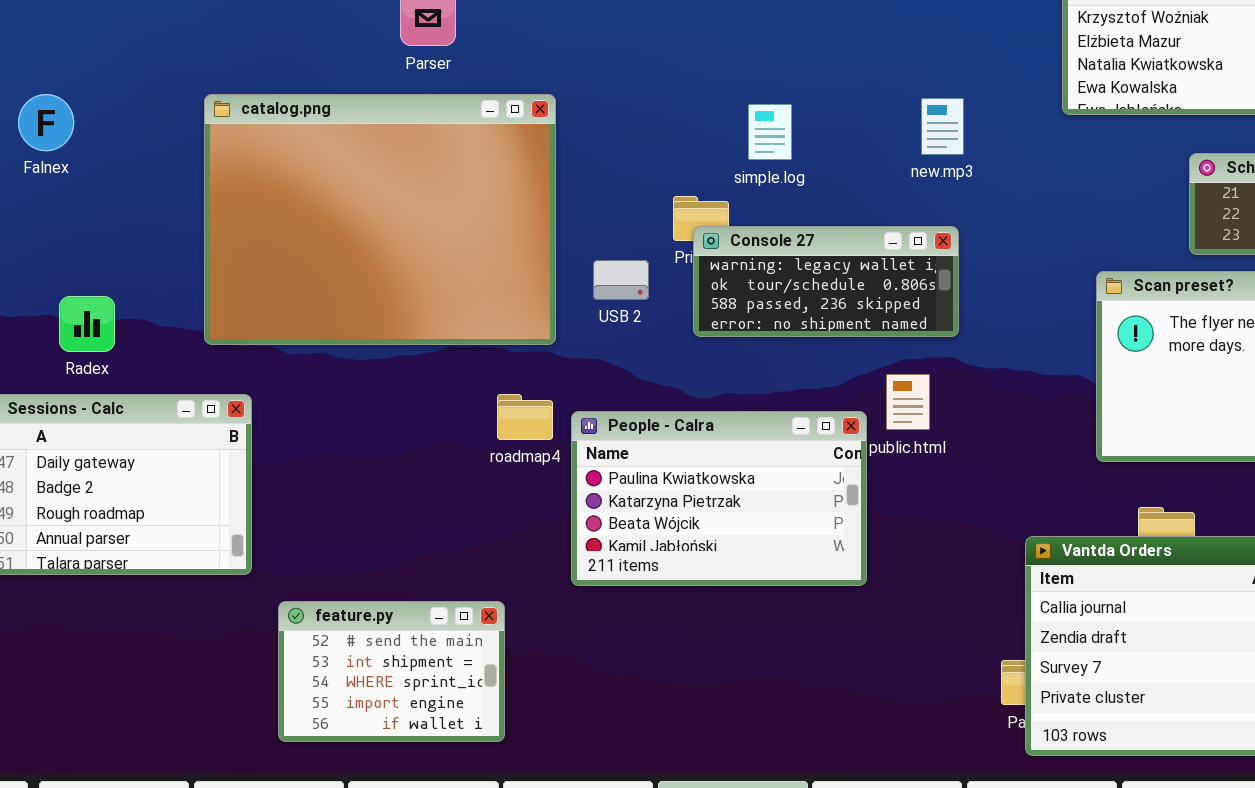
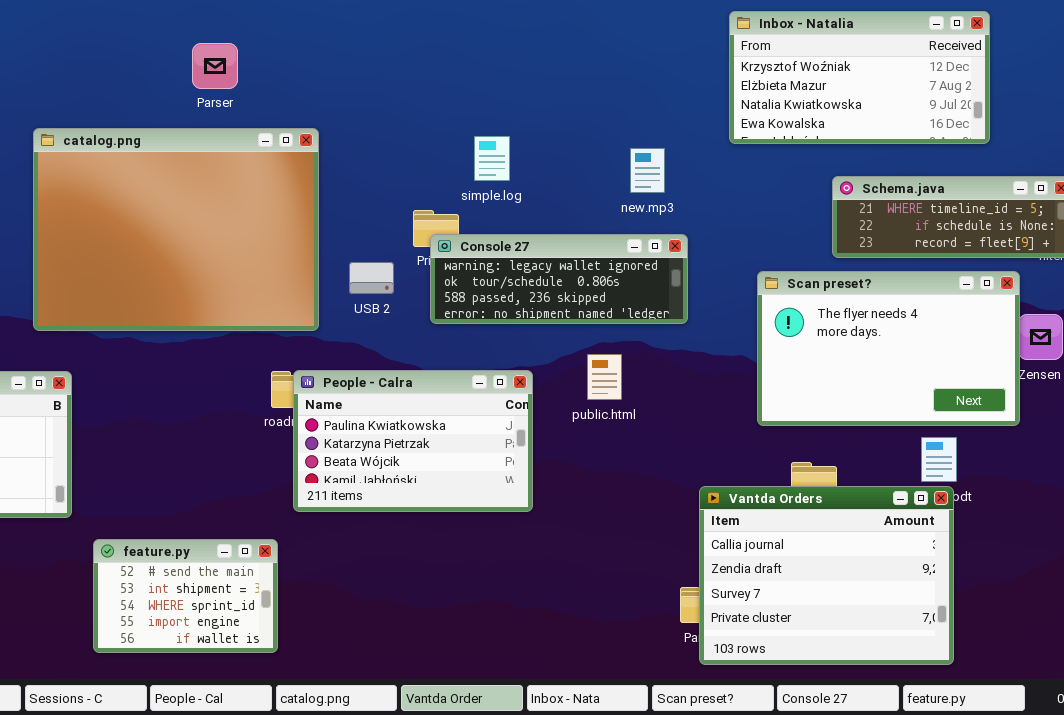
new.mp3: [921,98,964,155] -> [630,148,665,193], moved
Console 27: [693,226,959,337] -> [430,234,688,324], resized
People - Calra: [571,411,867,586] -> [293,370,533,512], moved

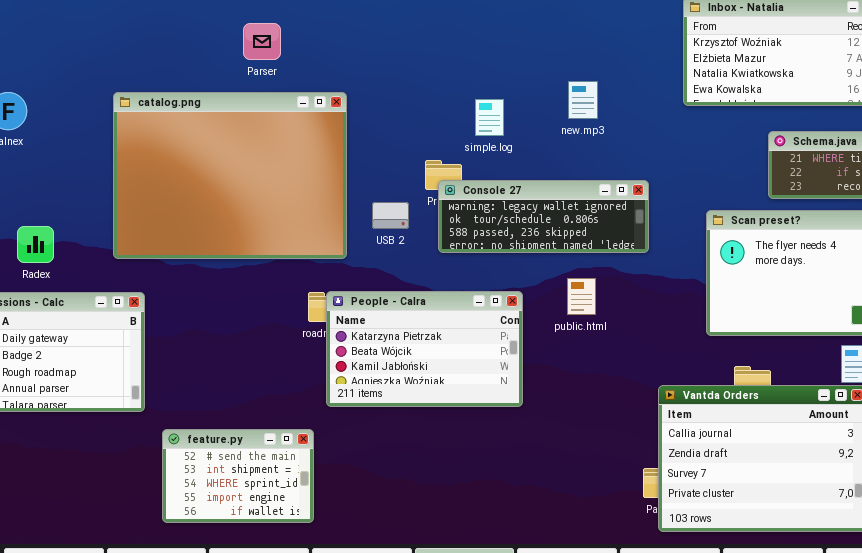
new.mp3: [630,148,665,193] -> [568,81,598,119], moved
People - Calra: [293,370,533,512] -> [326,291,523,407], scrolled down 1 row

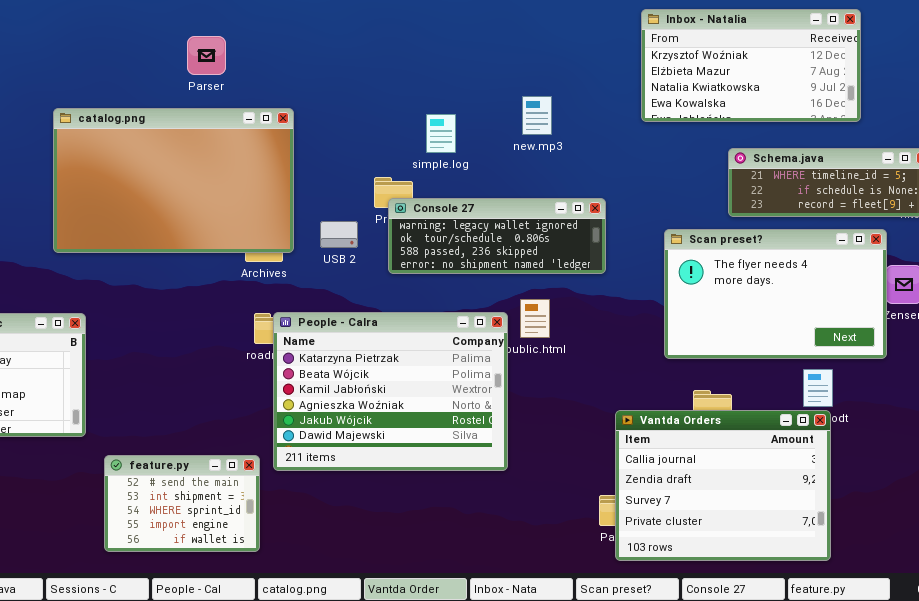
catalog.png: [113,92,347,259] -> [53,108,294,253], resized
People - Calra: [326,291,523,407] -> [273,312,508,471], resized

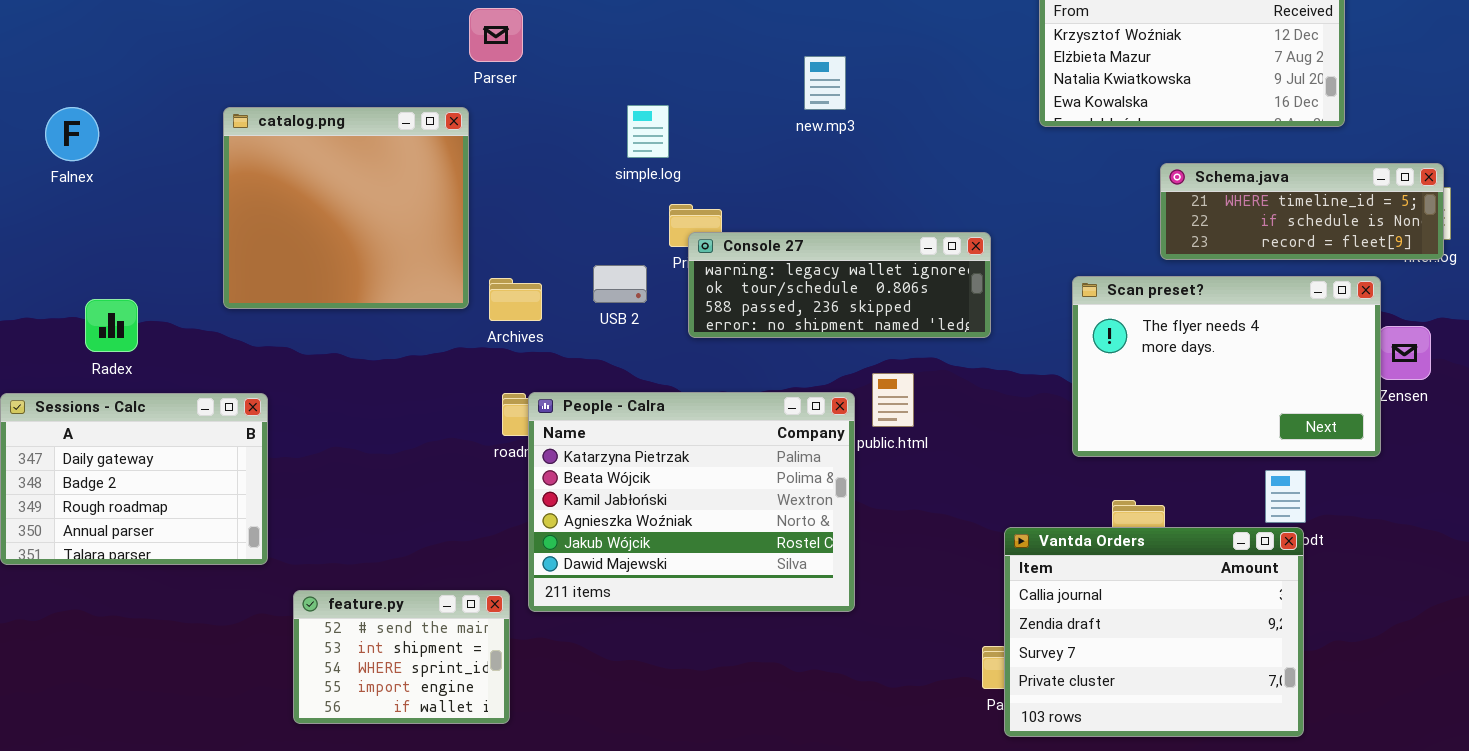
Parser: [187,36,226,75] -> [469,8,523,62], moved
new.mp3: [522,96,552,135] -> [804,56,846,110], moved
catalog.png: [53,108,294,253] -> [223,107,469,309], resized
simple.log: [426,114,456,153] -> [627,105,669,158], moved

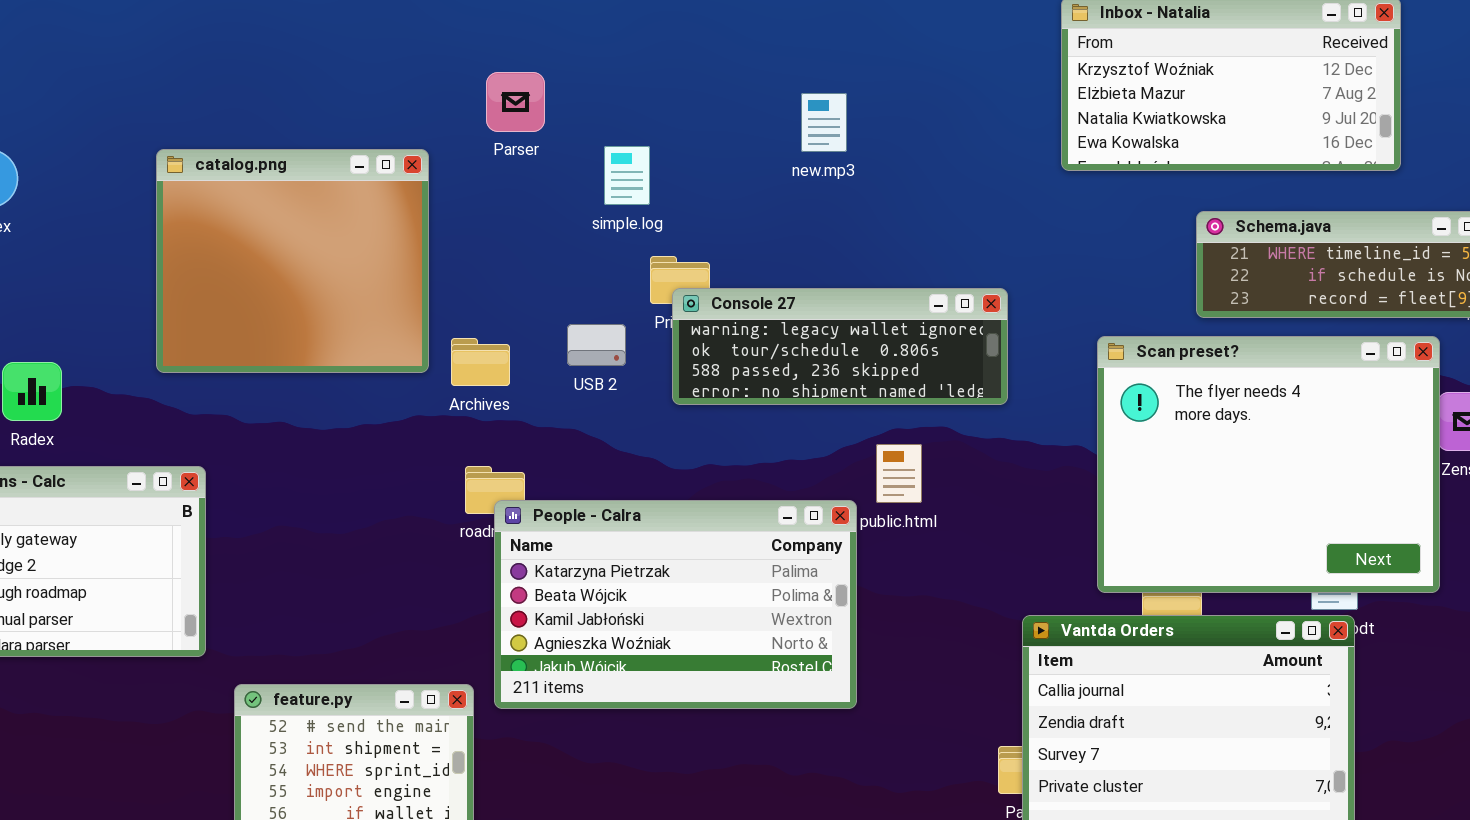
Parser: [469,8,523,62] -> [486,72,545,132], moved
Scan preset?: [1072,276,1381,457] -> [1097,336,1440,593], resized
People - Calra: [528,392,855,612] -> [494,500,857,709], resized

